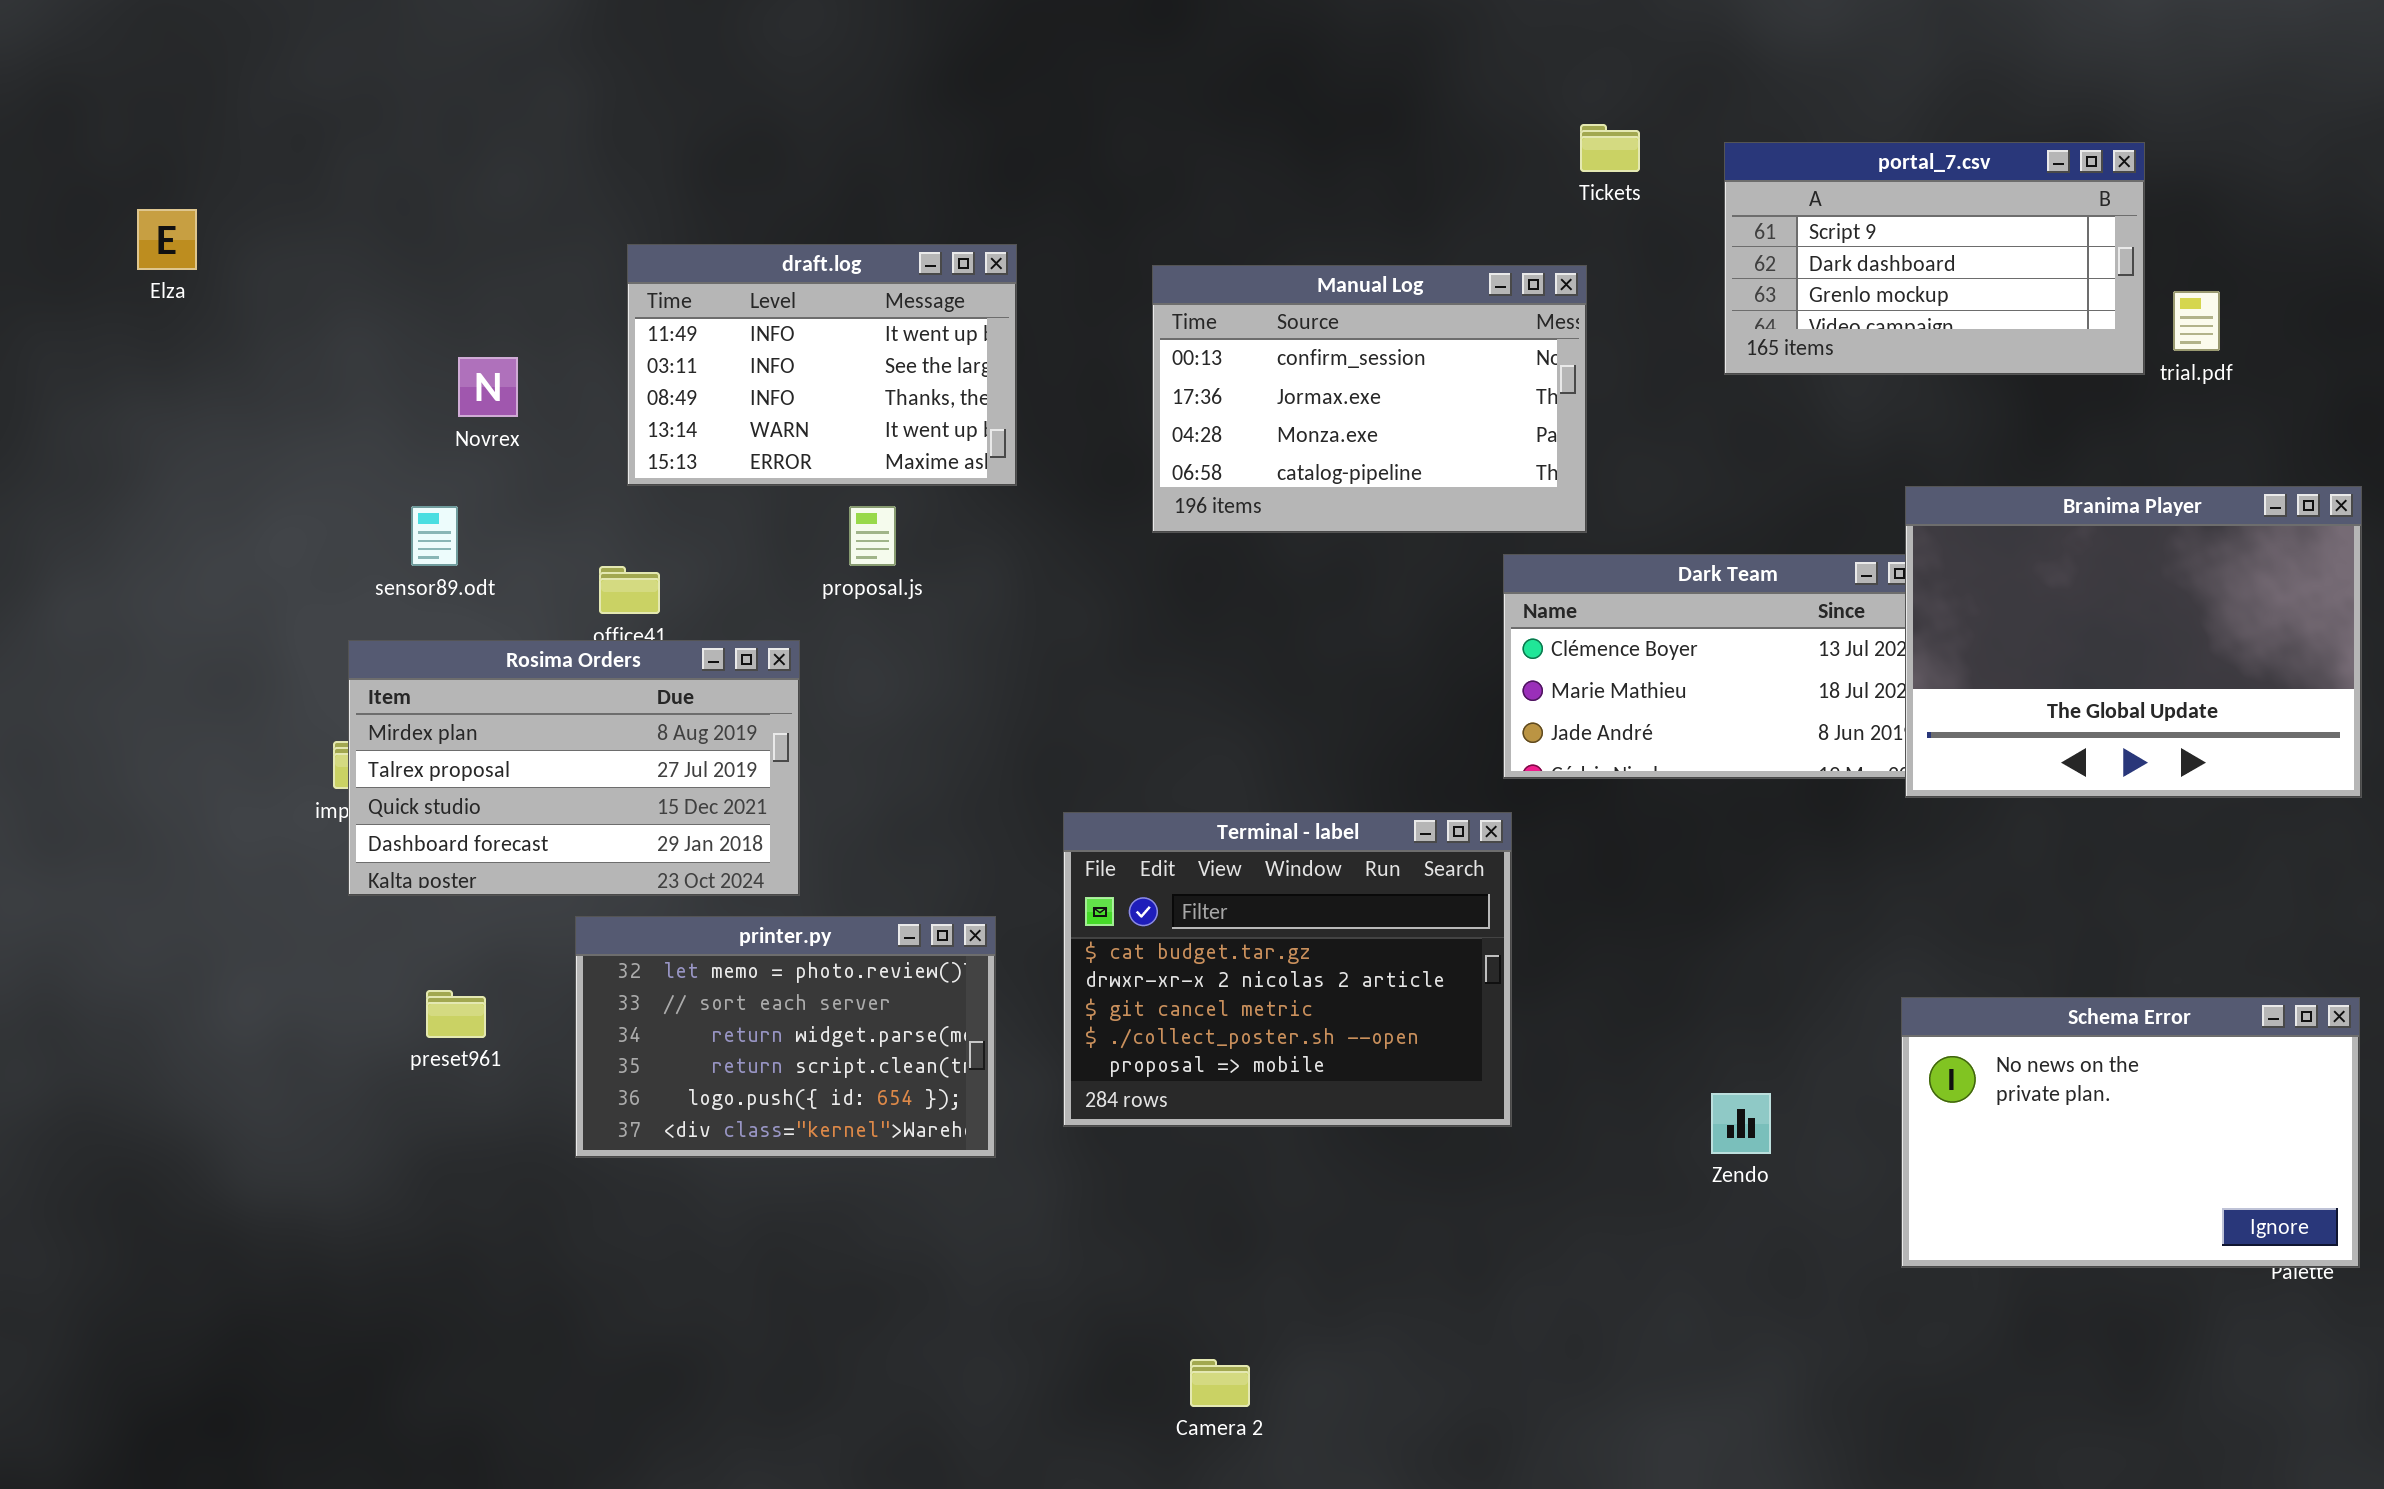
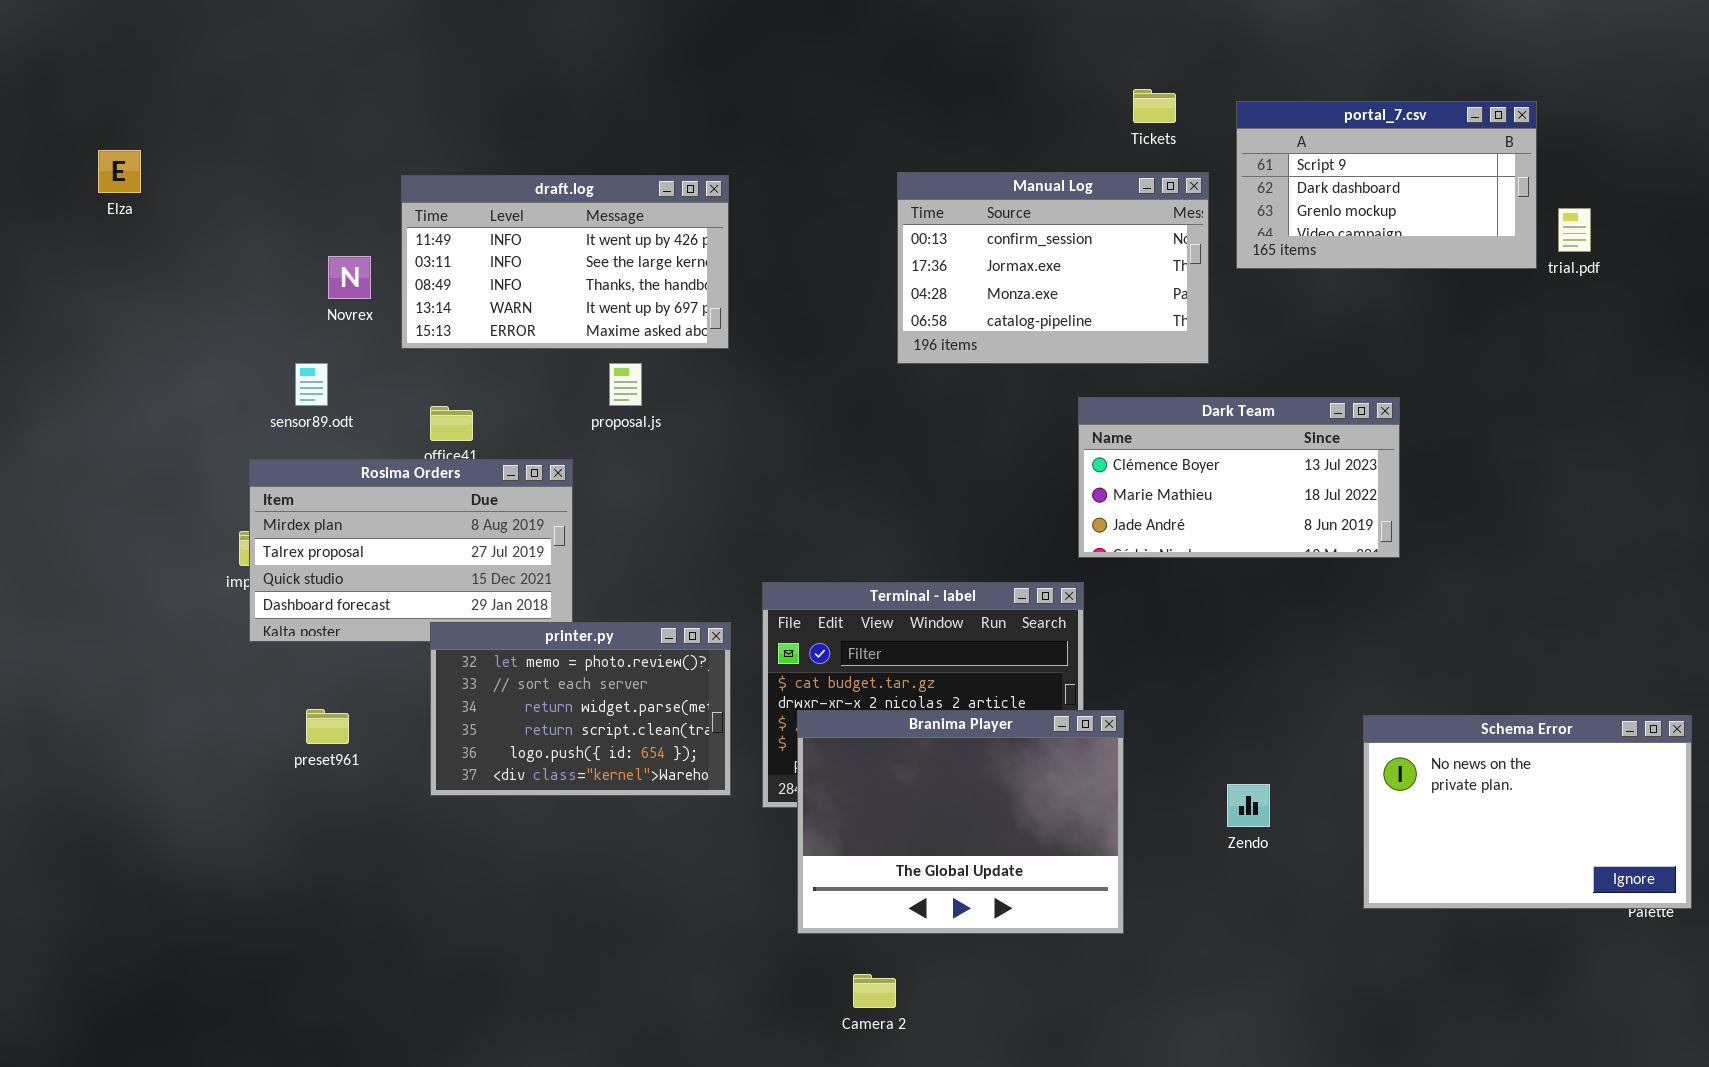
draft.log: [627,244,1017,486] -> [401,175,729,349], resized
Manual Log: [1152,265,1587,533] -> [897,172,1209,364], moved
Branima Player: [1905,486,2362,798] -> [797,710,1124,934], moved
printer.py: [575,916,996,1158] -> [430,622,731,796], moved

